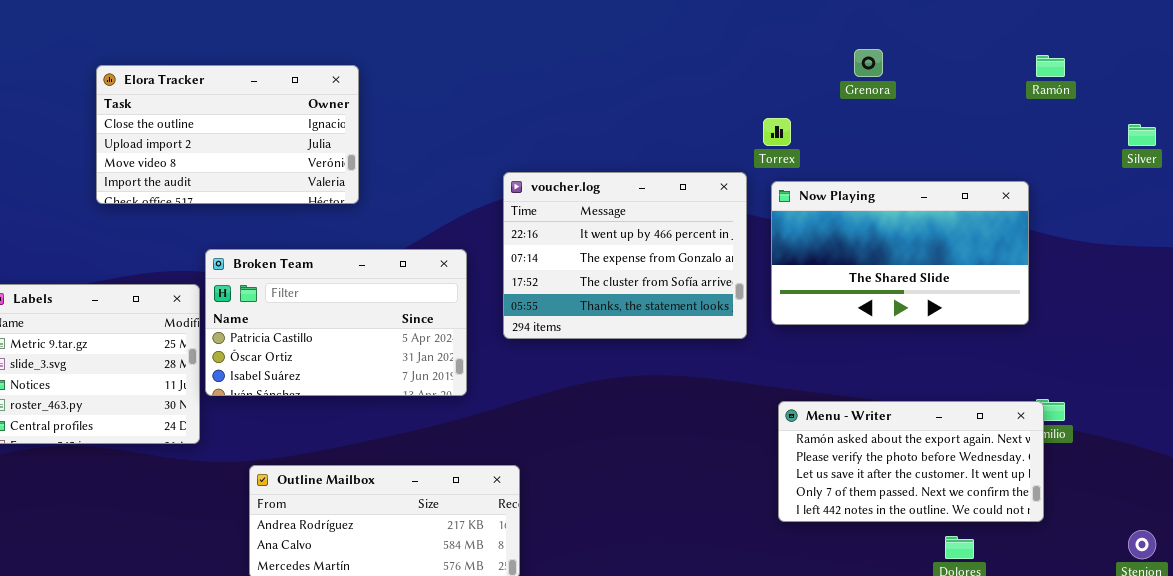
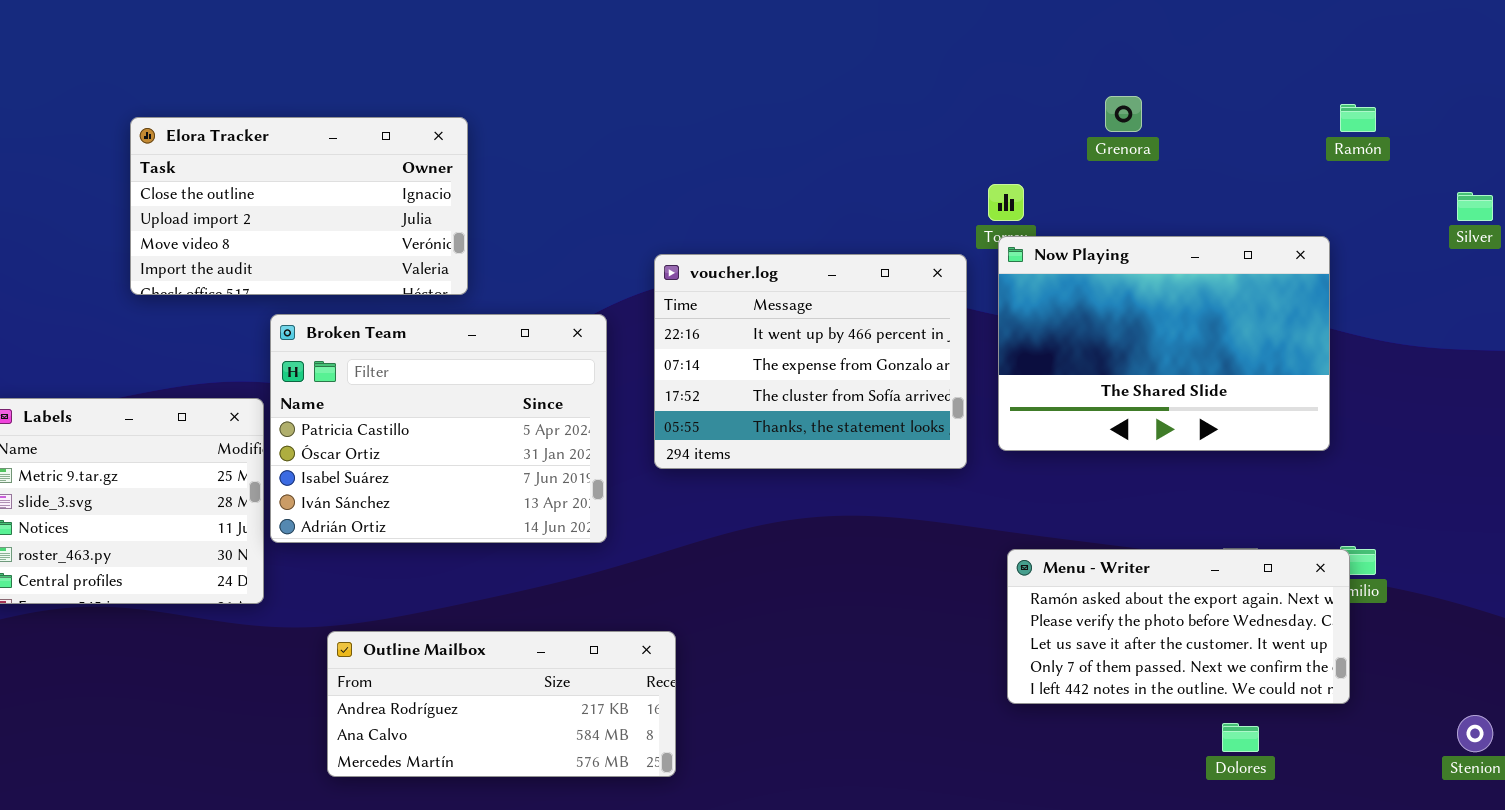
Now Playing: [771,181,1029,325] -> [998,236,1330,451], resized
Broken Team: [205,249,467,396] -> [270,314,607,543], resized

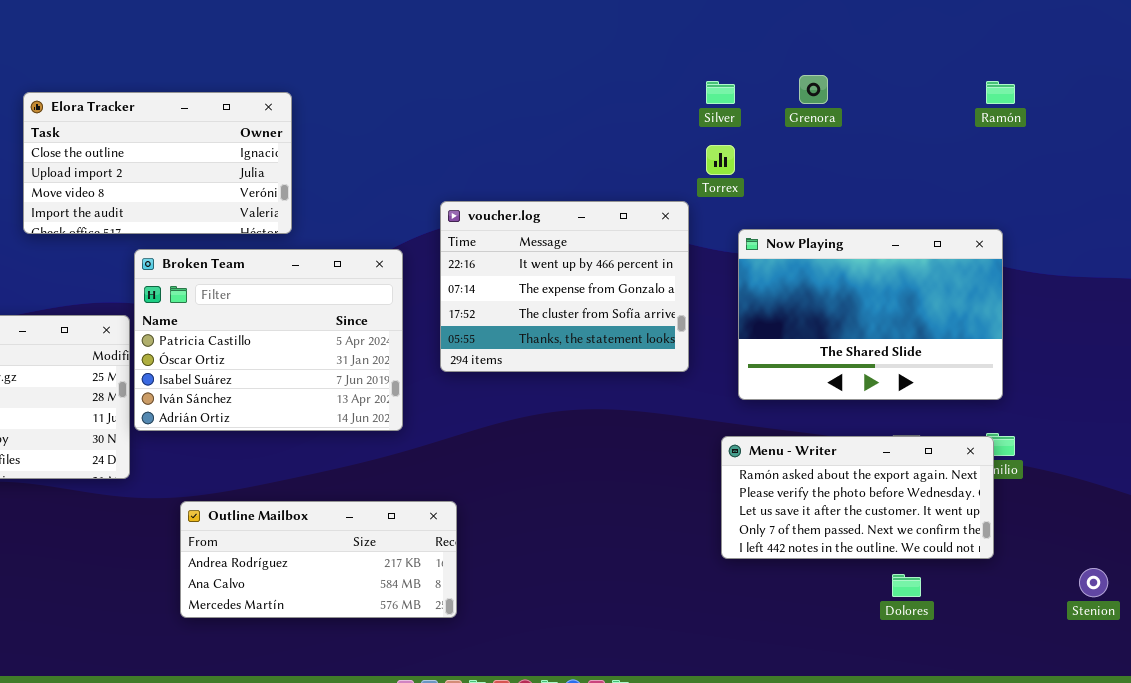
Silver: [1457,192,1493,221] -> [706,81,735,104], moved
Now Playing: [998,236,1330,451] -> [738,229,1003,400], moved

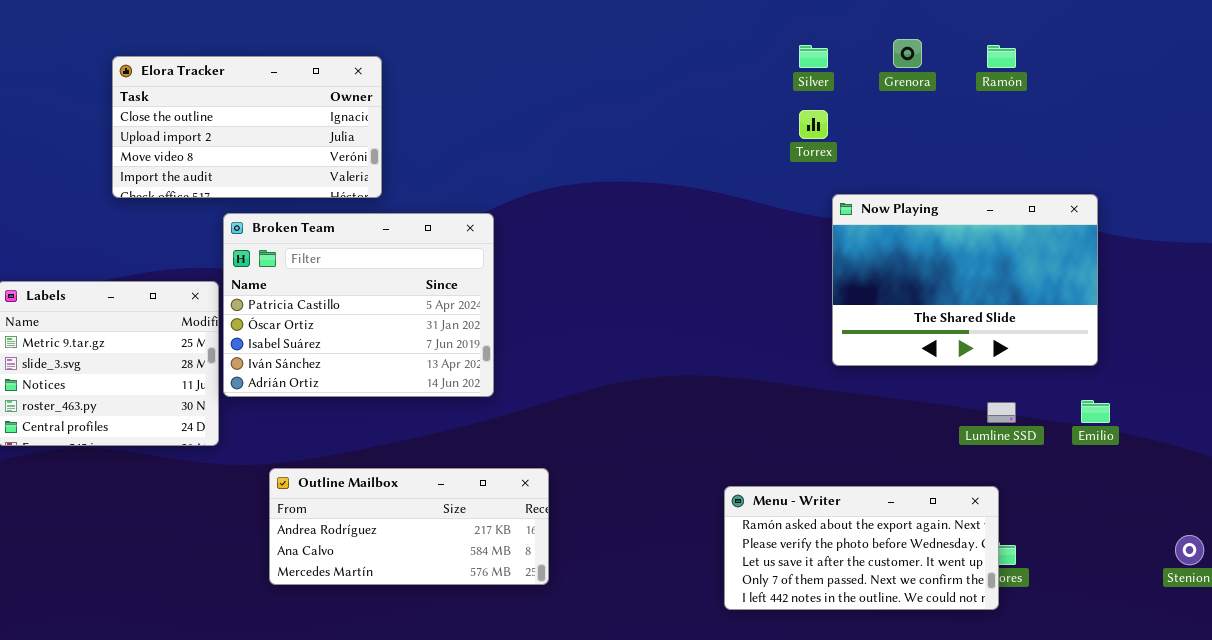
Ramón: [986,81,1015,104] -> [987,45,1016,68], moved
voucher.log: [440,201,689,372] -> none, closed
Menu - Writer: [721,436,994,559] -> [724,486,999,610], moved

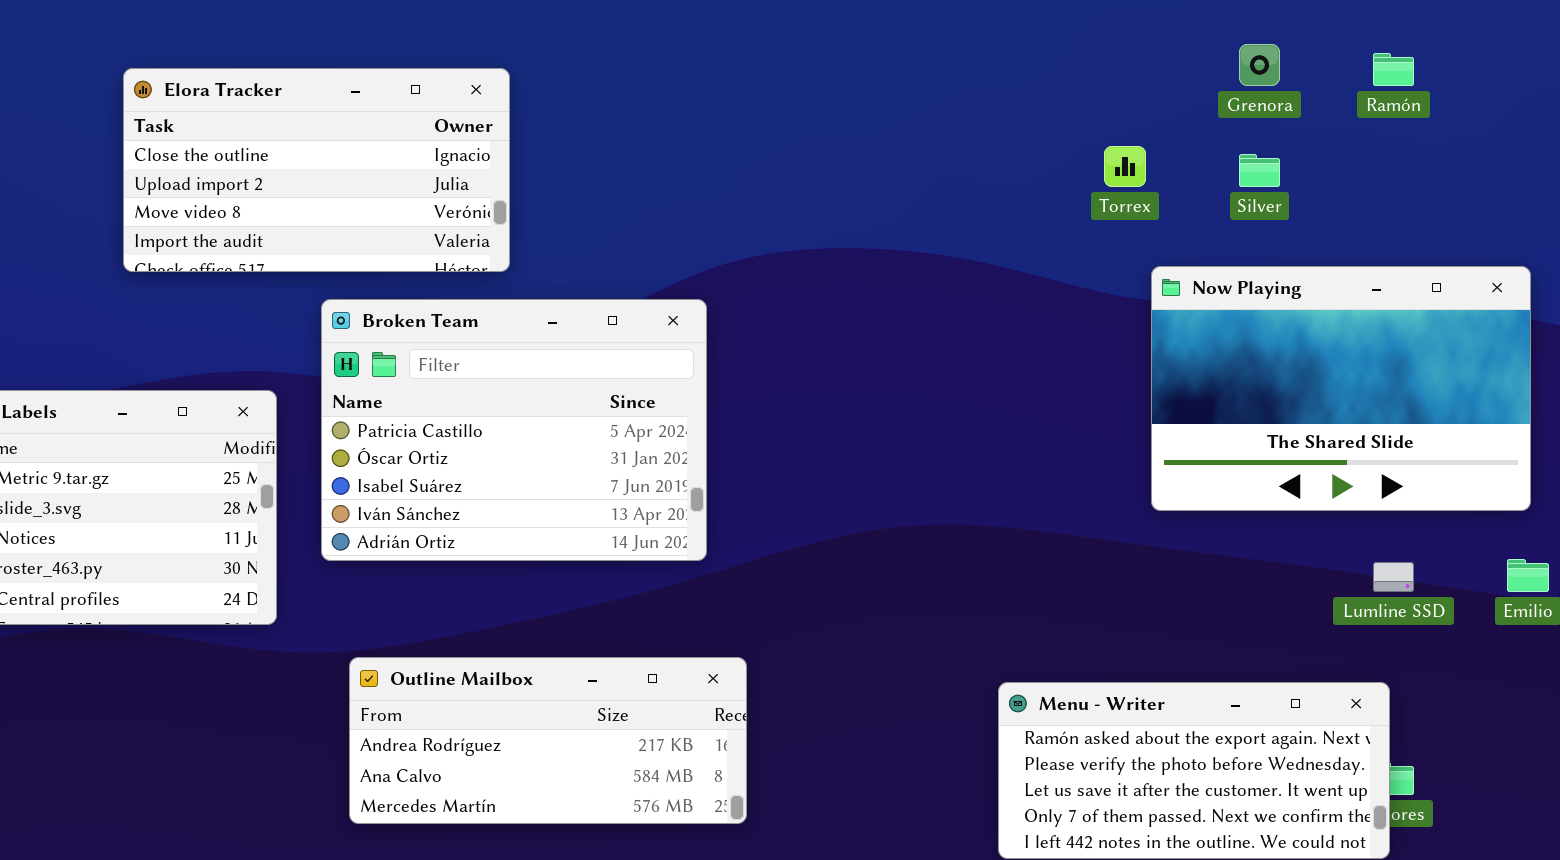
Silver: [799,45,828,68] -> [1239,154,1280,187], moved
Broken Team: [223,213,494,397] -> [321,299,707,561], moved

